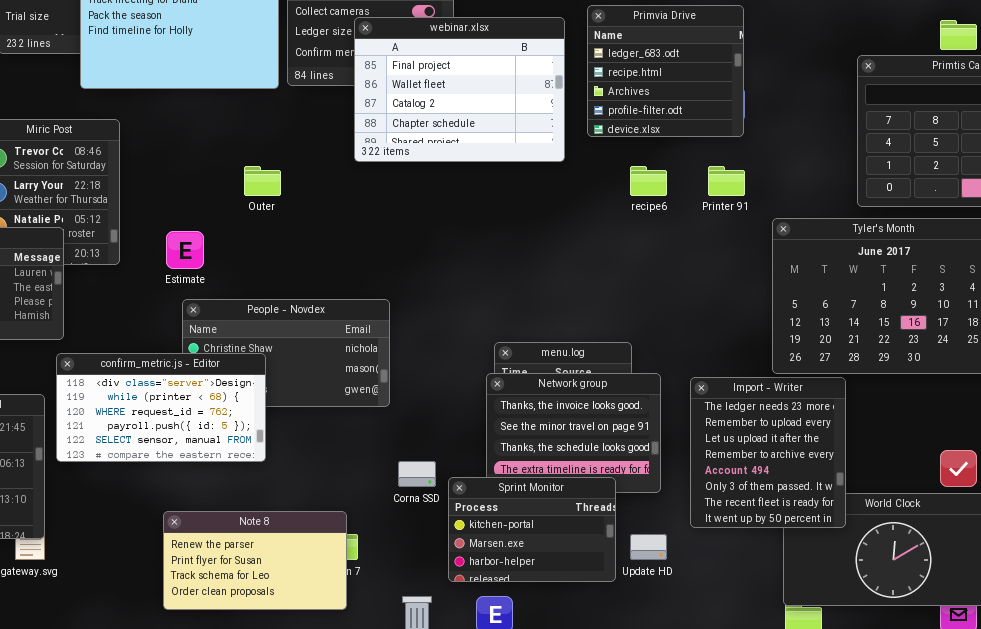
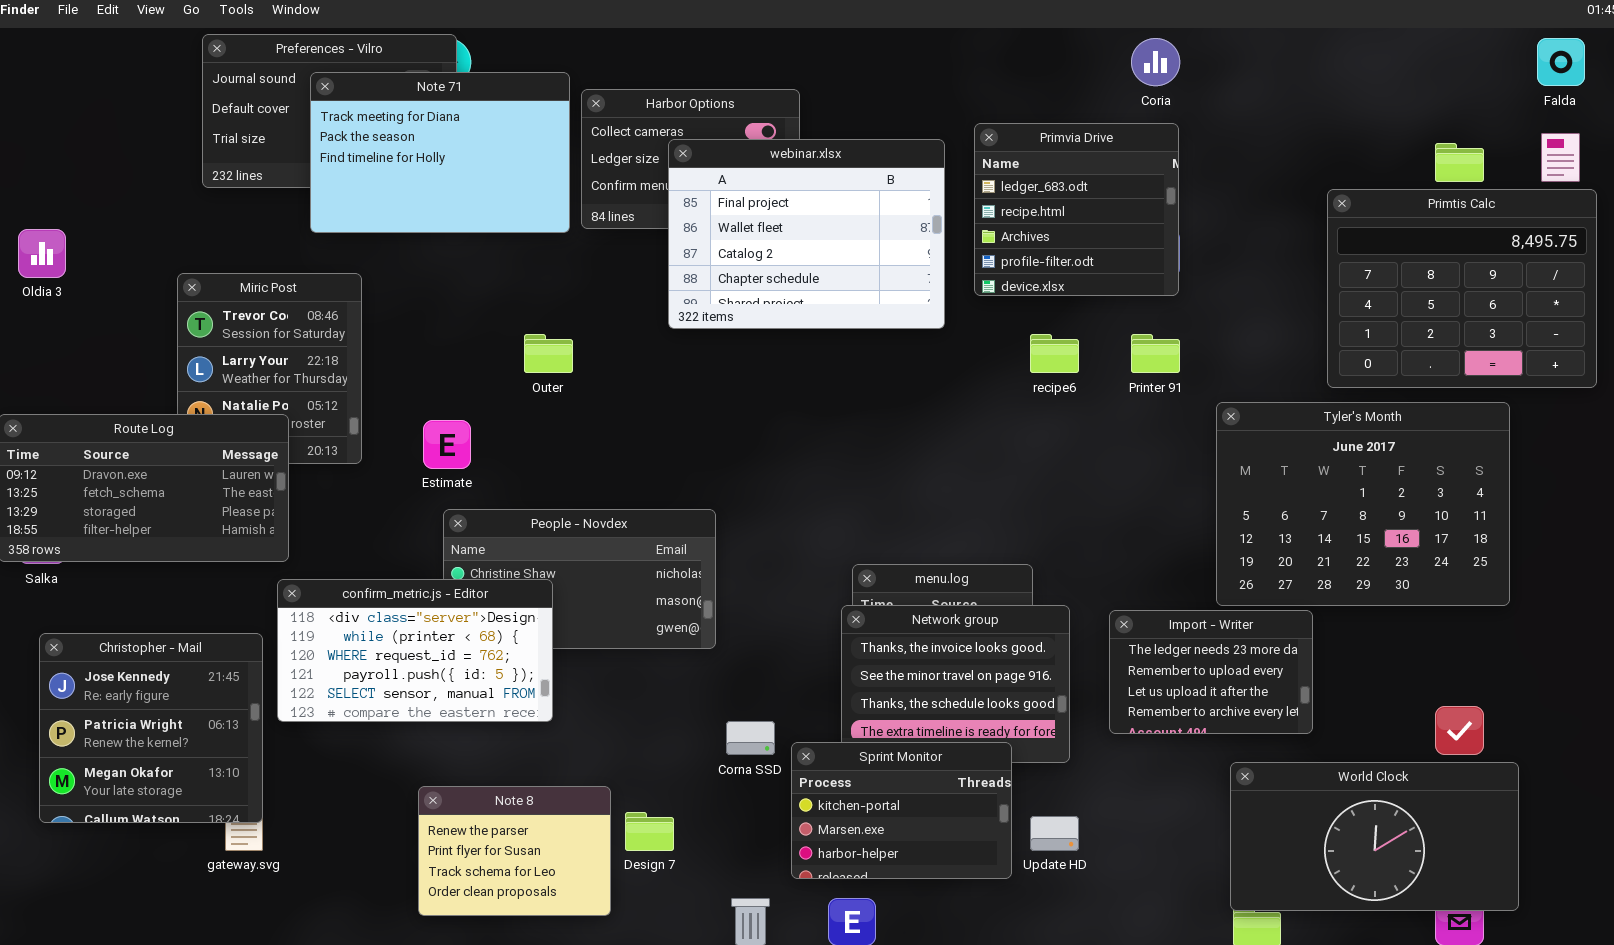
Import - Writer: [690,377,846,528] -> [1109,610,1313,734], resized
Note 8: [163,511,347,610] -> [418,786,611,916], resized

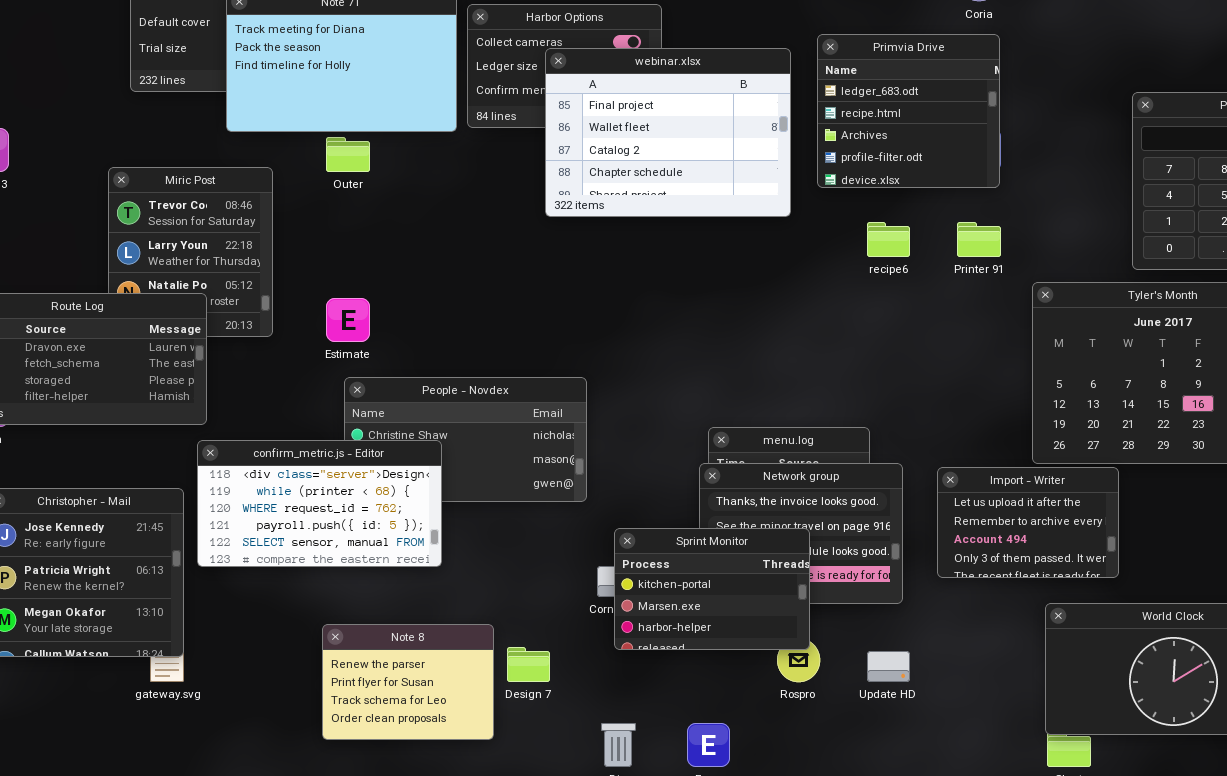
Outer: [524,334,573,373] -> [326,137,370,172], moved
Import - Writer: [1109,610,1313,734] -> [937,467,1119,578], scrolled down 2 rows
Sprint Monitor: [791,742,1012,879] -> [614,528,810,650], moved

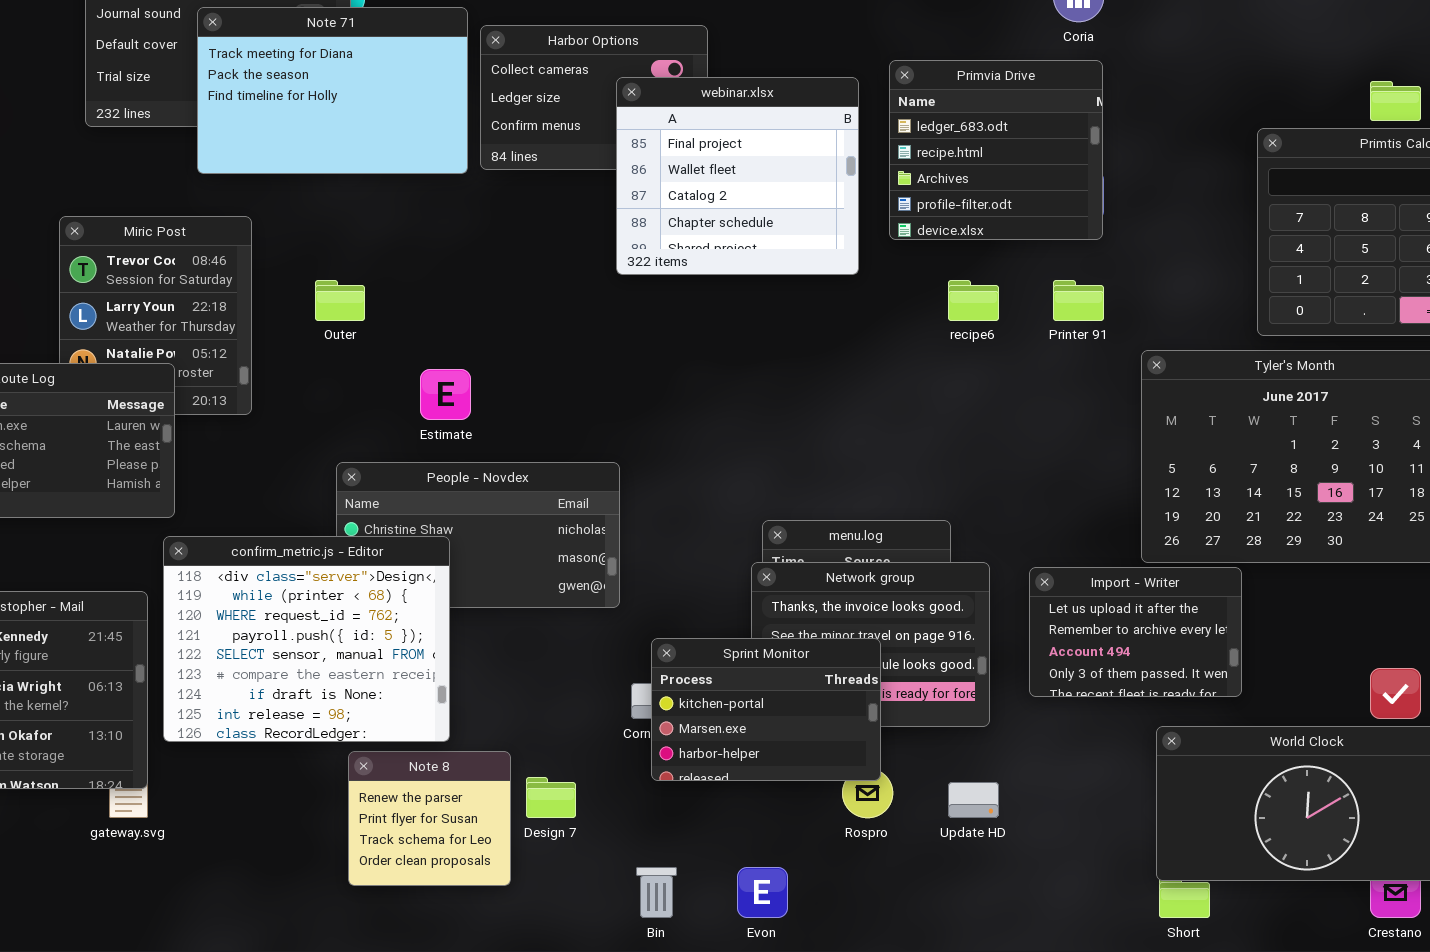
webinar.xlsx: [545,48,791,217] -> [616,77,859,275], resized
Outer: [326,137,370,172] -> [315,280,365,321], moved
Estimate: [326,298,370,342] -> [420,369,471,420], moved
confirm_metric.js - Editor: [197,440,442,567] -> [163,536,450,742], resized
Note 8: [322,624,494,740] -> [348,751,511,886], resized

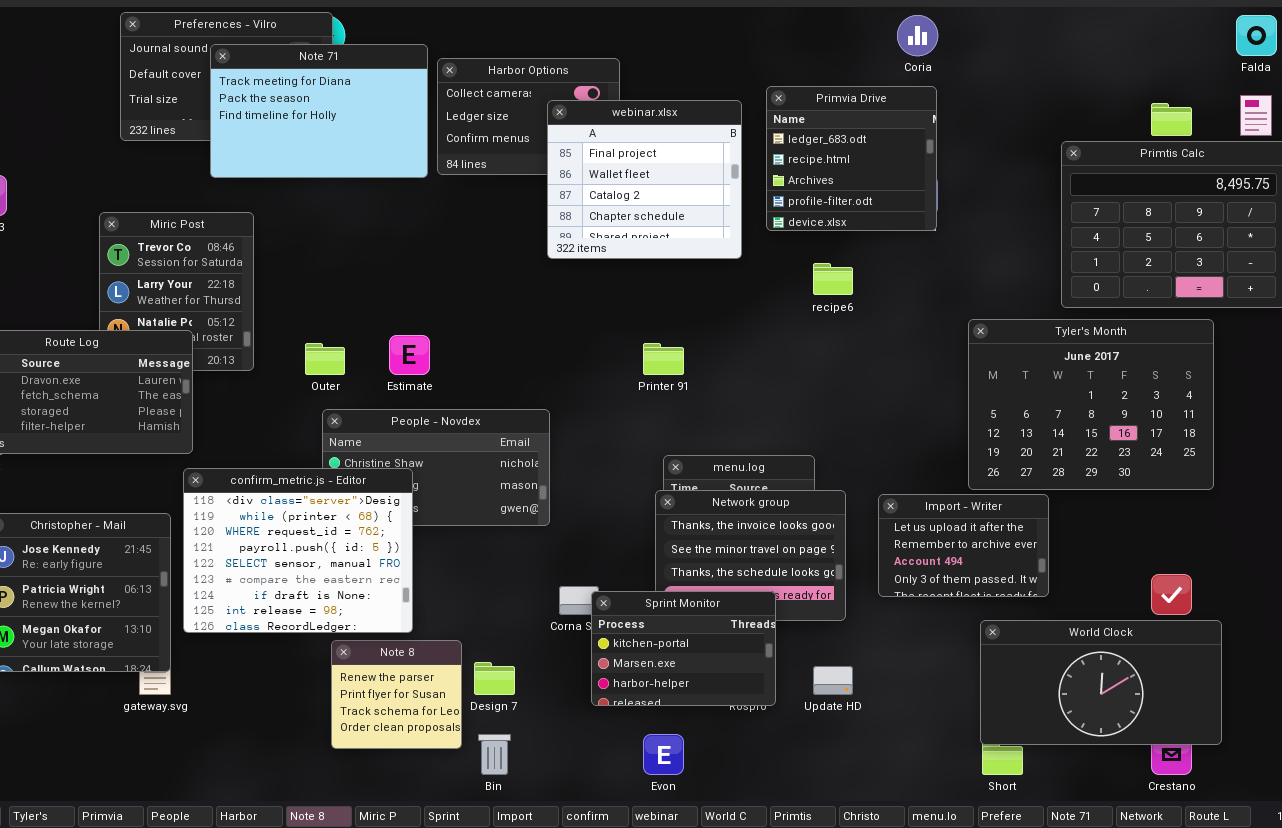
Outer: [315,280,365,321] -> [305,343,345,375], moved
Printer 91: [1053,280,1104,321] -> [643,343,684,375], moved
Sprint Monitor: [651,638,881,781] -> [591,591,776,706], moved
Bin: [636,867,677,918] -> [478,734,511,775], moved

